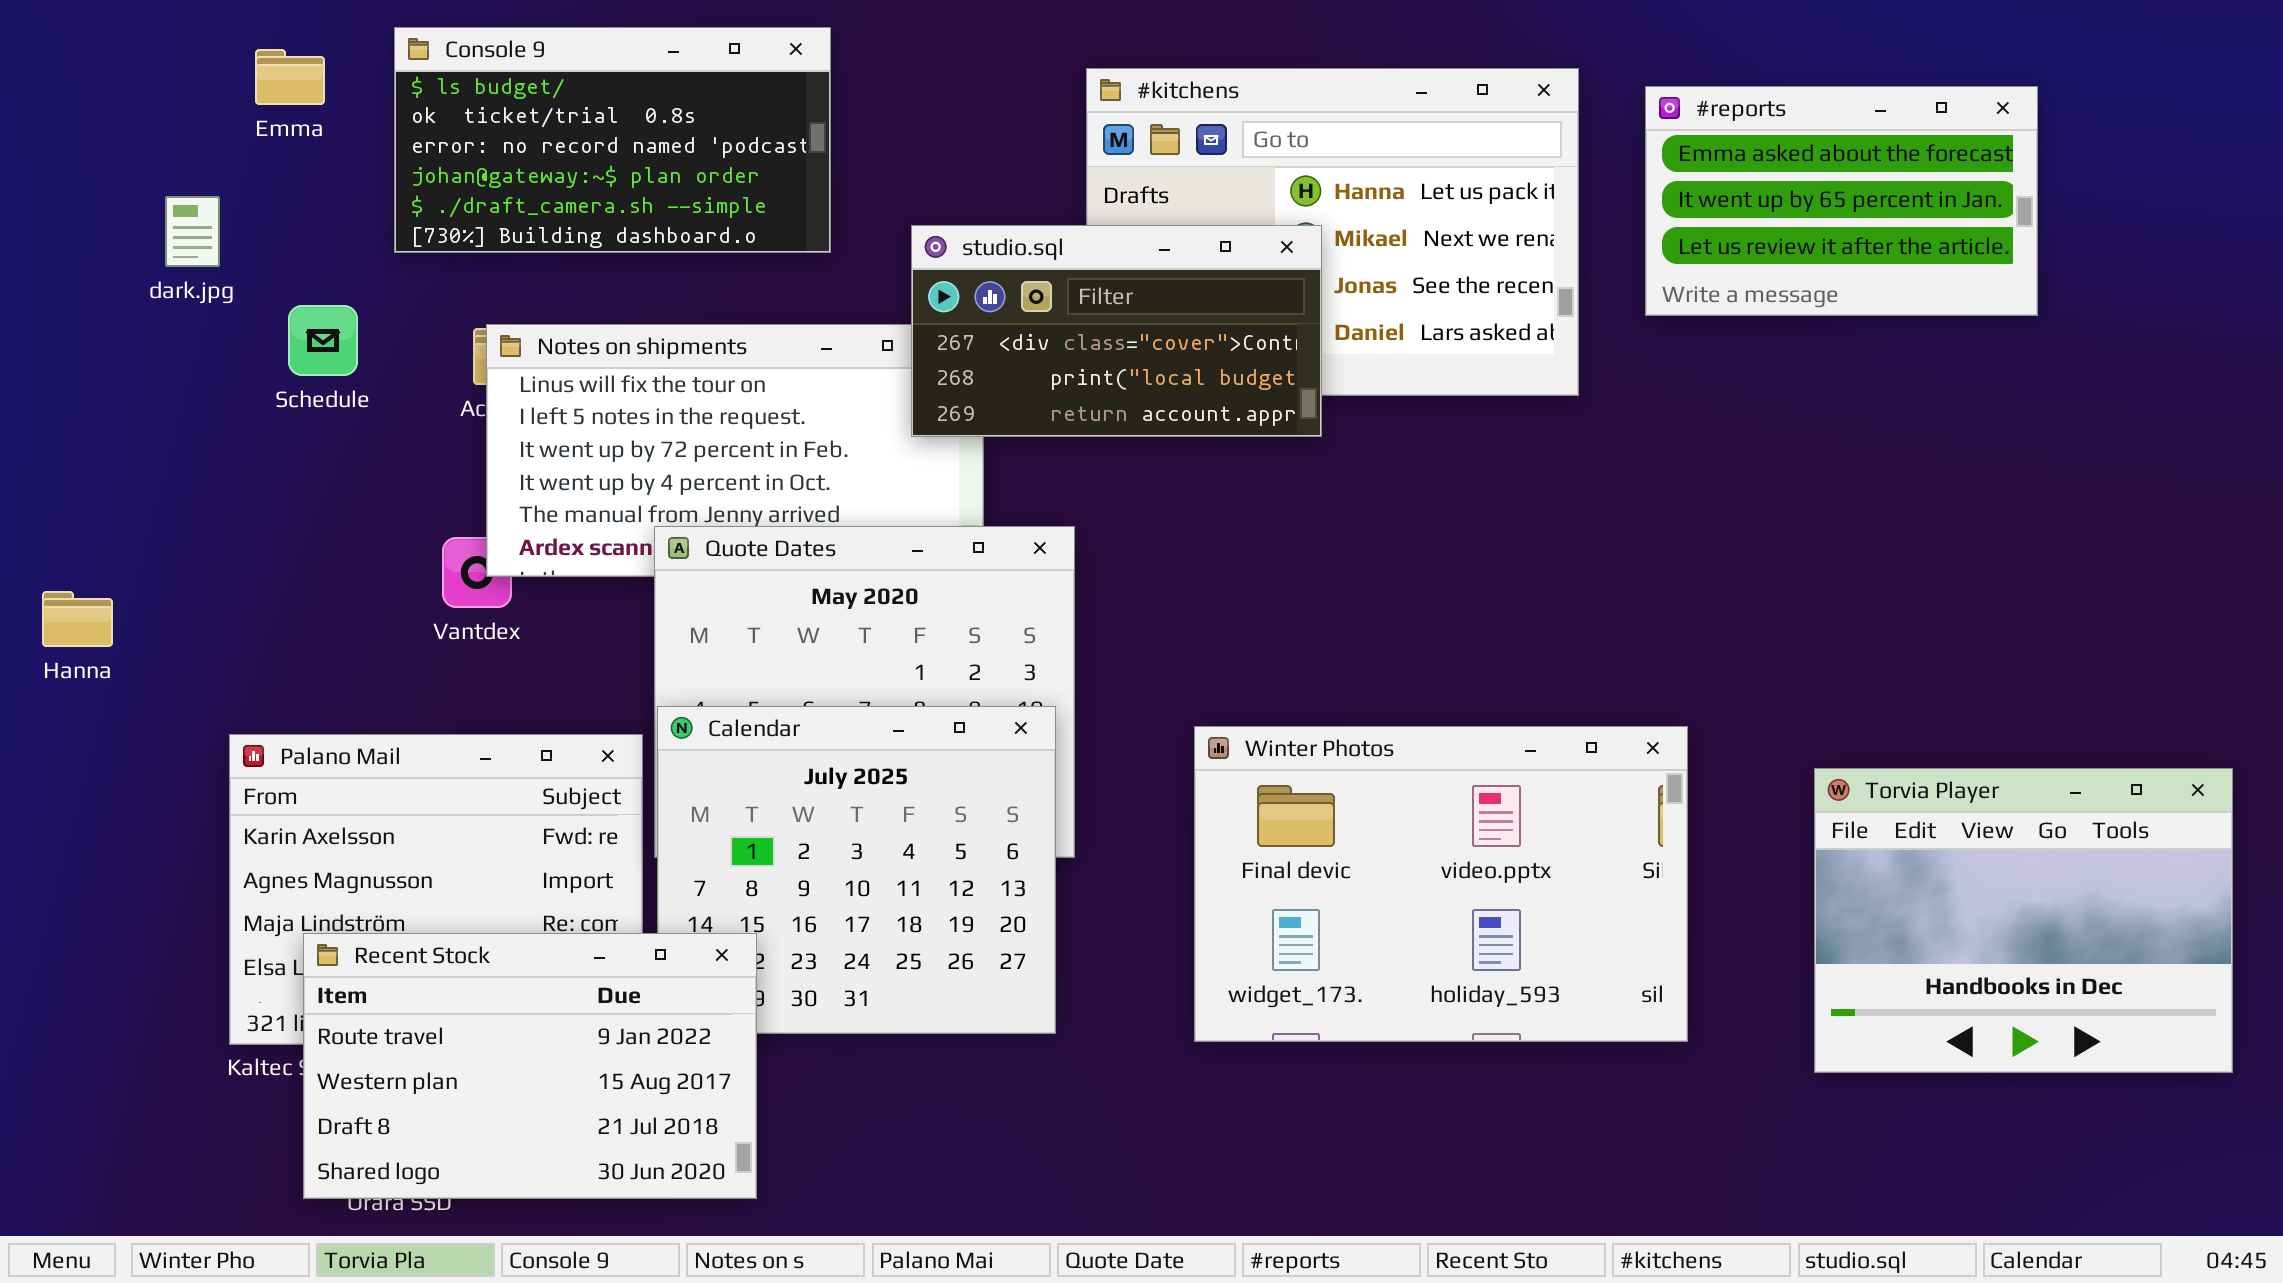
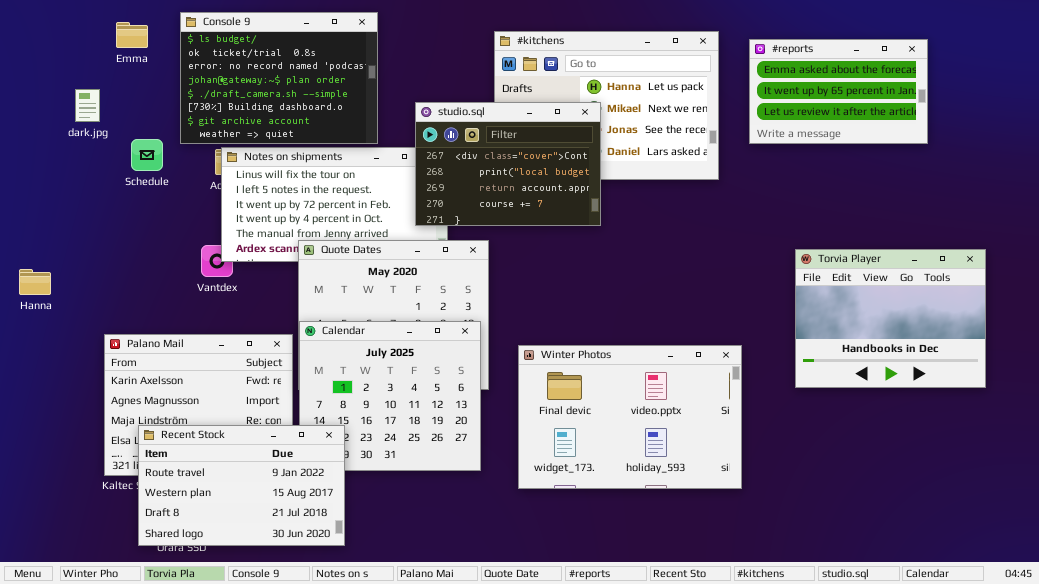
Console 9: [394,27,831,253] -> [180,12,378,144], resized
studio.sql: [911,225,1322,437] -> [415,102,601,226], resized
Winter Photos: [1194,726,1688,1042] -> [518,345,742,489], moved
Torvia Player: [1814,768,2233,1073] -> [795,249,986,388], moved

